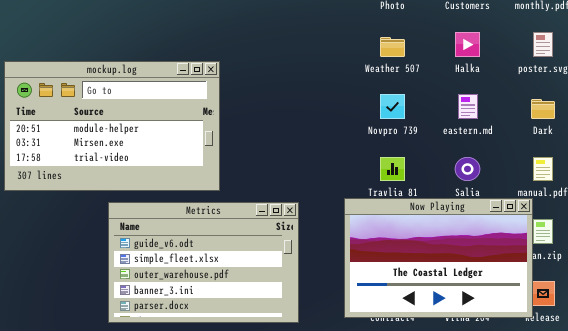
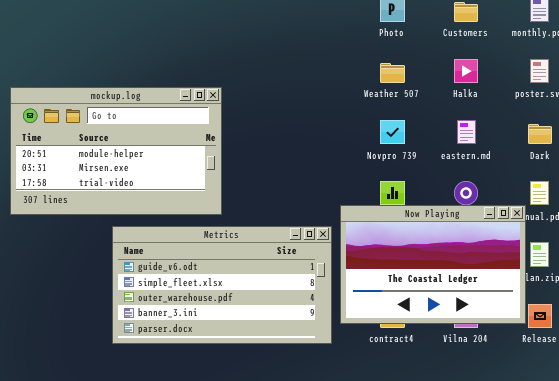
Now Playing: [344,198,533,318] -> [340,205,526,324], moved
Metrics: [108,202,299,323] -> [112,226,332,344], resized

